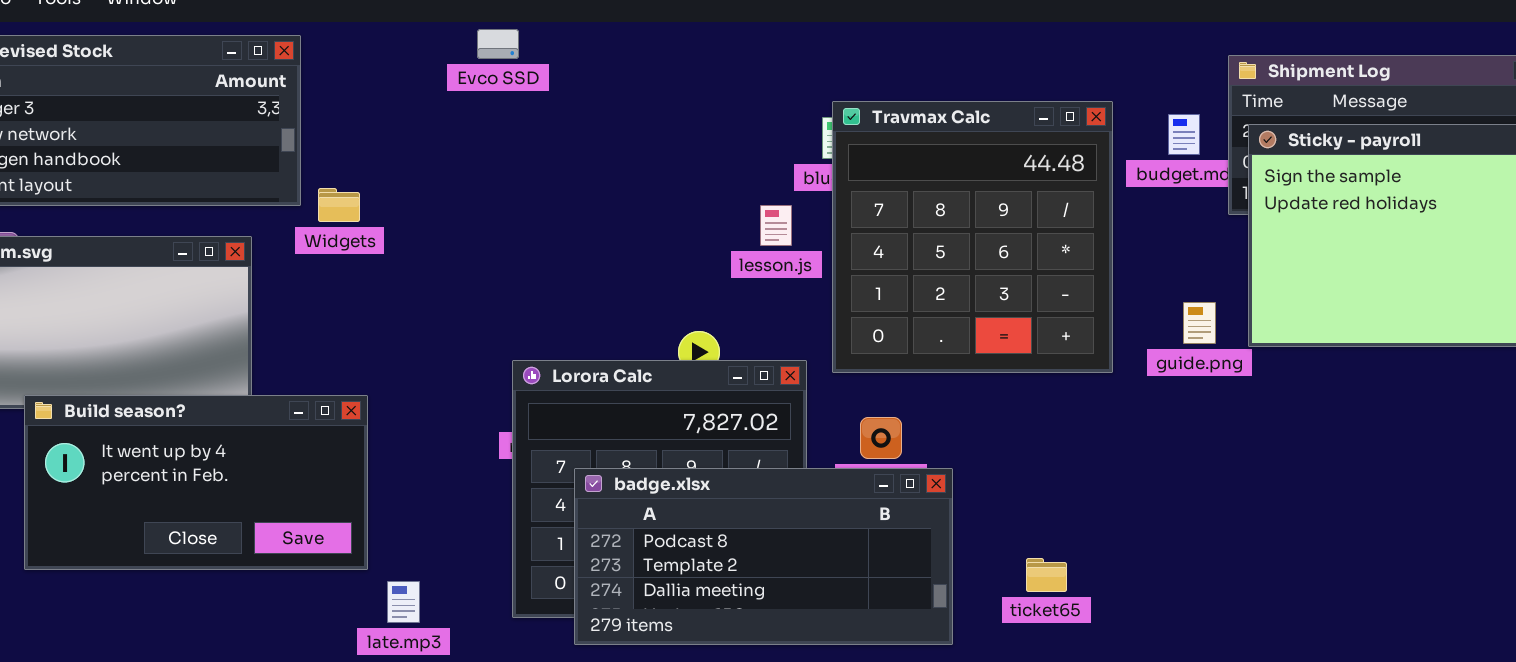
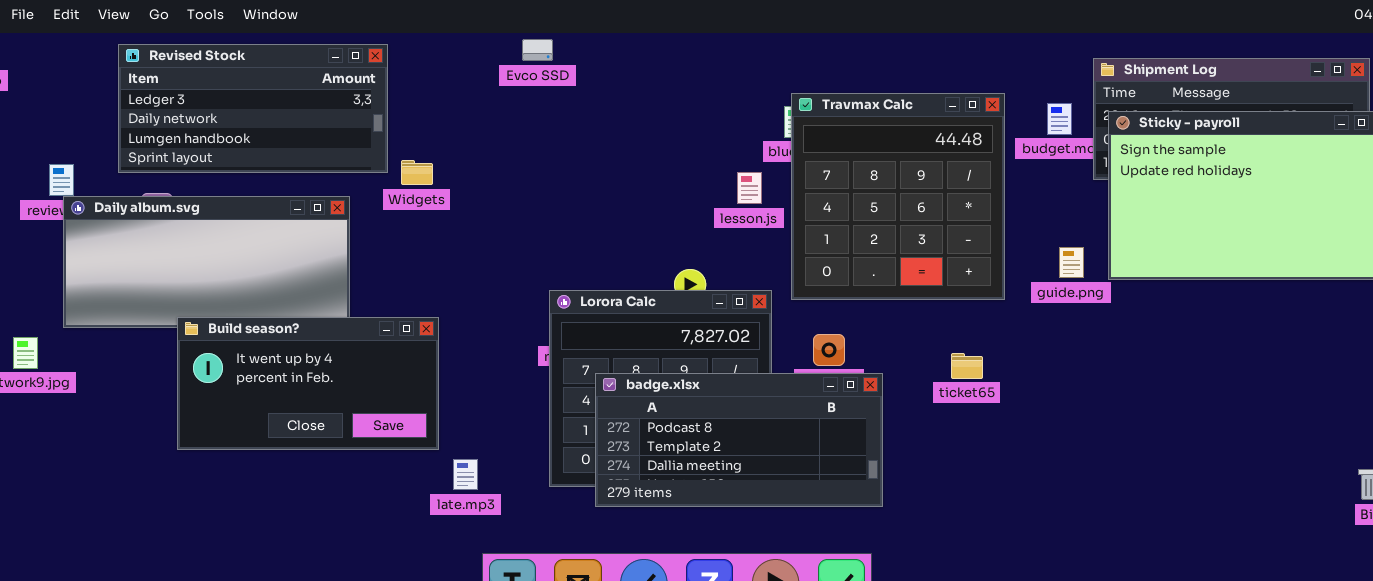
ticket65: [1026,558,1067,592] -> [951,353,983,379], moved

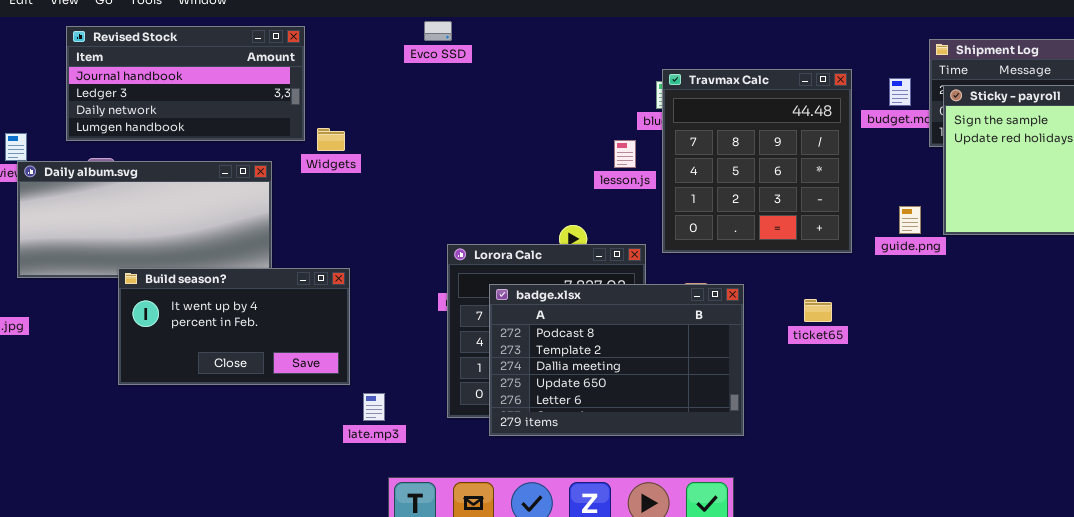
Revised Stock: [118,44,388,173] -> [66,26,305,141], scrolled up 1 row
badge.xlsx: [595,373,883,507] -> [489,284,744,436], resized

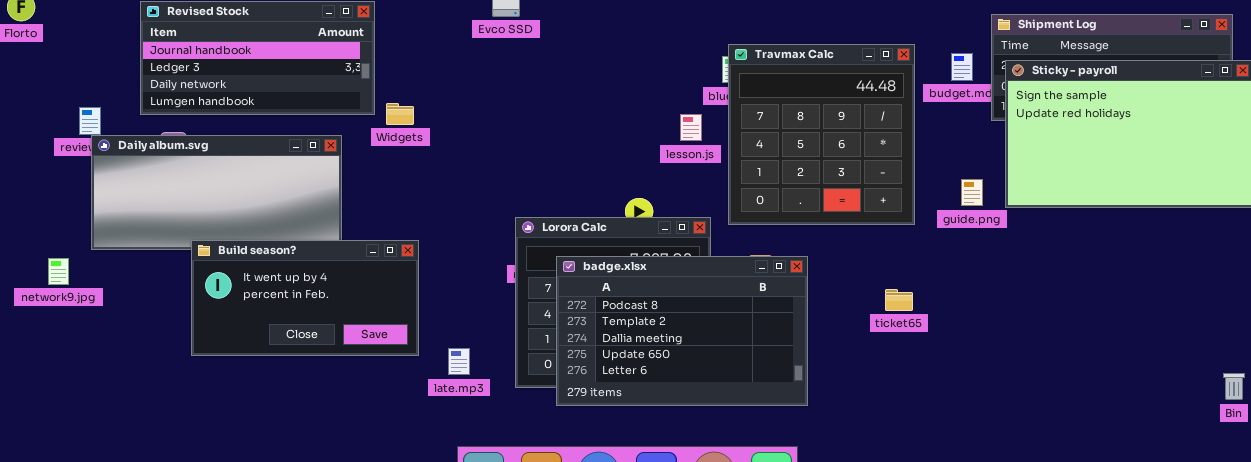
ticket65: [804,299,832,322] -> [885,289,913,311], moved
late.mp3: [363,393,385,421] -> [448,348,470,375], moved

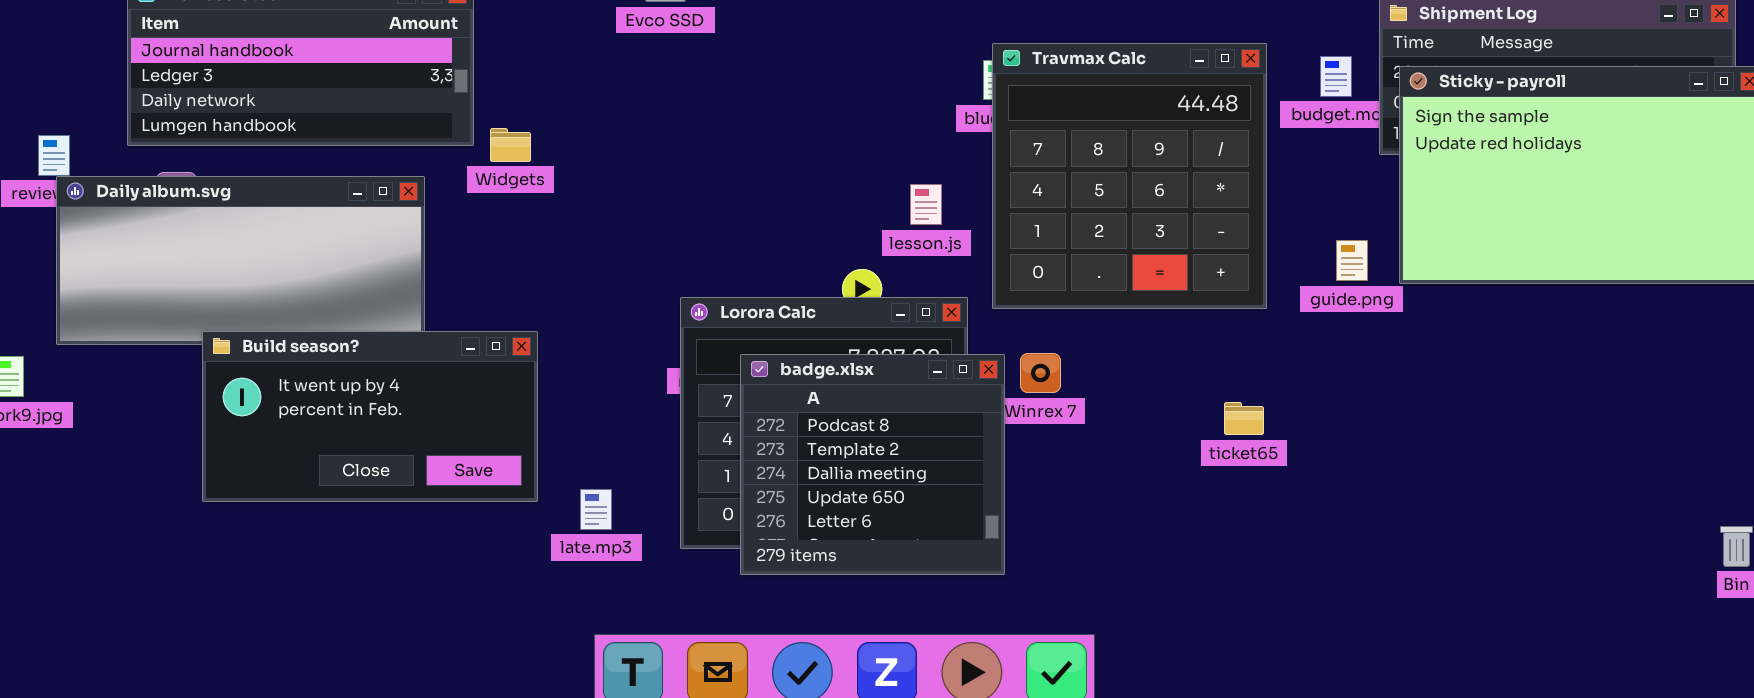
lesson.js: [680,114,702,141] -> [910,184,942,225], moved
badge.xlsx: [556,256,808,406] -> [740,354,1005,575], resized

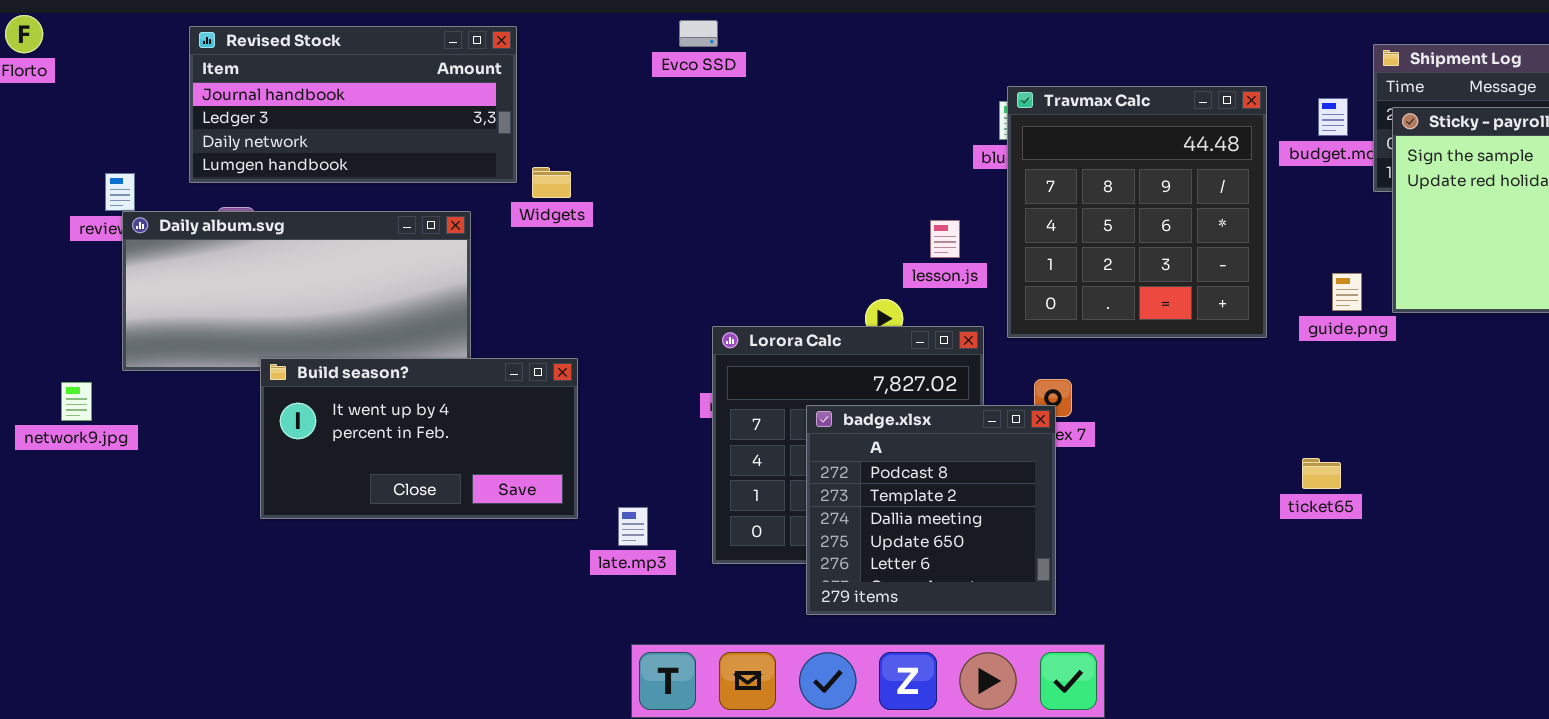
badge.xlsx: [740,354,1005,575] -> [806,405,1056,615], moved
ticket65: [1224,402,1264,435] -> [1302,458,1341,489], moved

